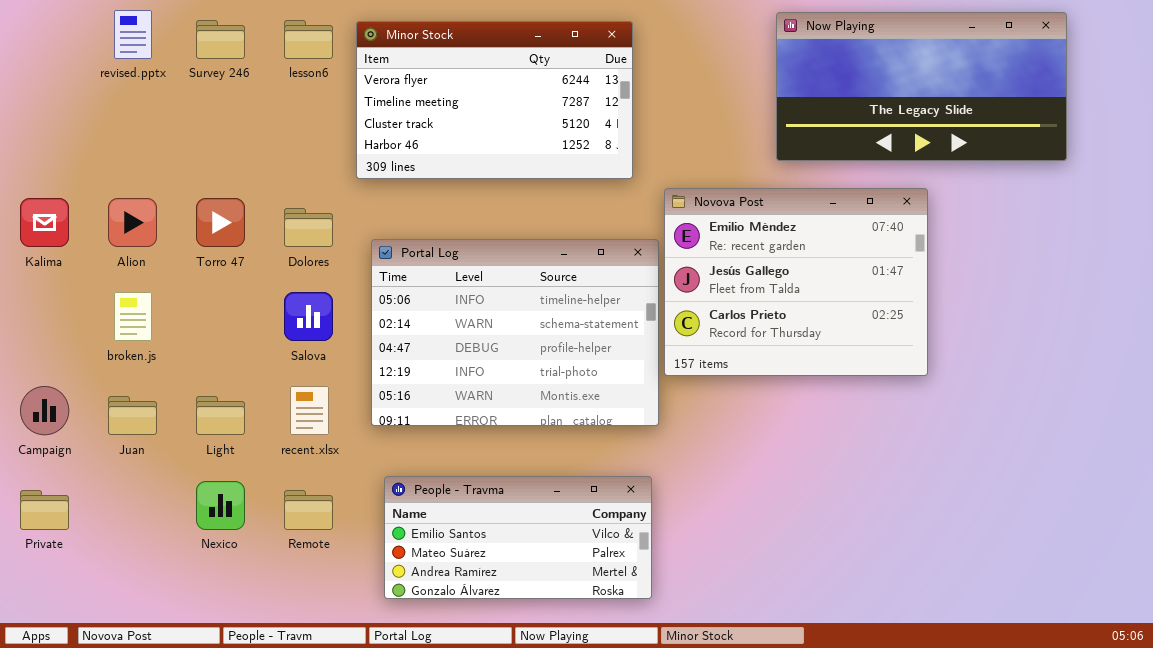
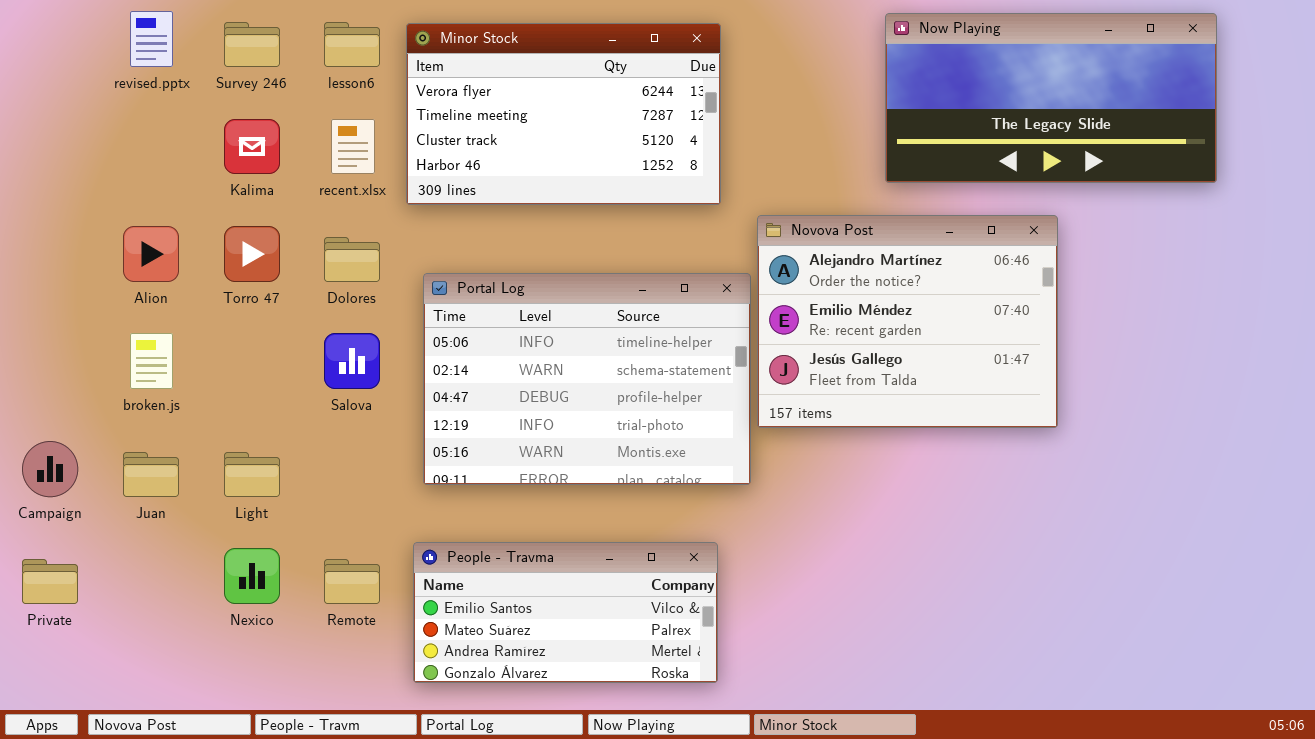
Novova Post: [664,188,928,376] -> [757,215,1058,428], scrolled up 1 row
Kalima: [20,198,69,247] -> [224,119,280,174], moved
recent.xlsx: [290,386,329,435] -> [331,119,375,174], moved
People - Travma: [384,476,652,599] -> [413,542,718,683], moved

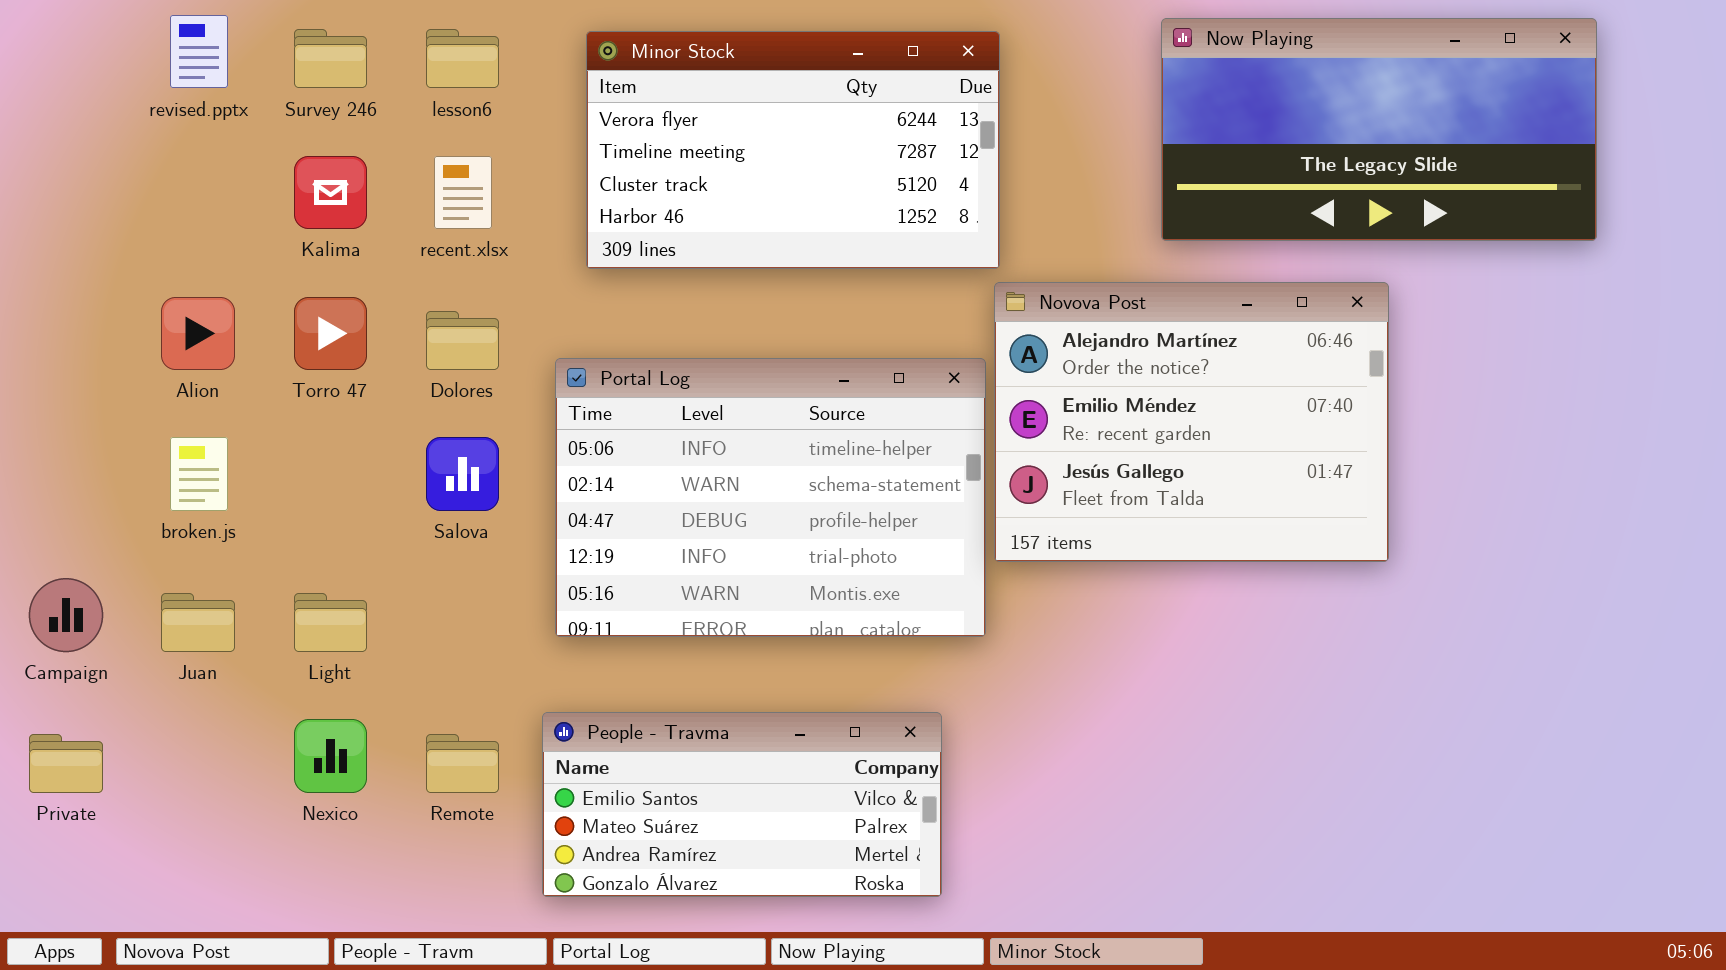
Minor Stock: [406,23,721,205] -> [586,31,1000,269], moved

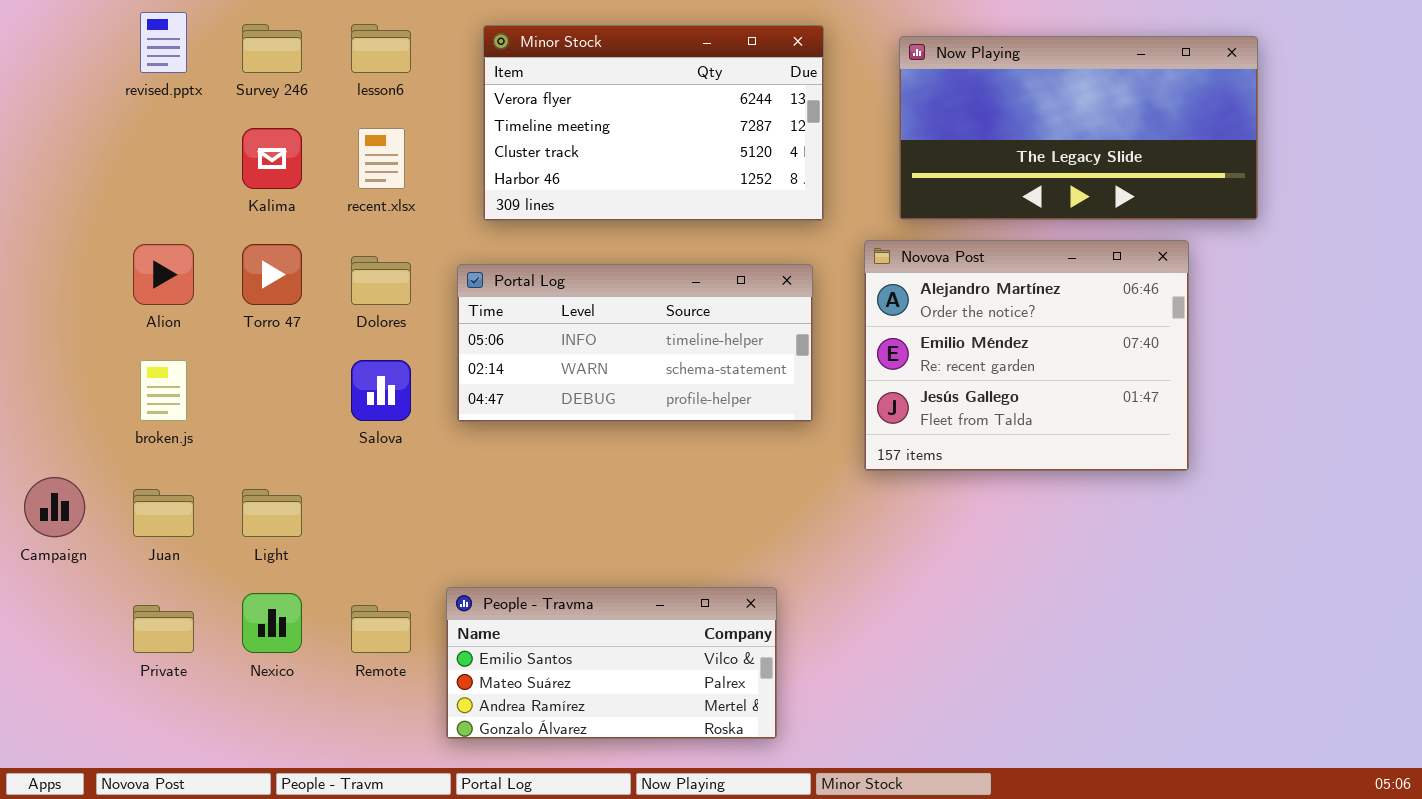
Now Playing: [1161,18,1597,241] -> [899,36,1258,220], moved
Novova Post: [994,282,1389,562] -> [864,240,1189,471], moved
Portal Log: [555,358,986,637] -> [457,264,813,422], moved, resized
Private: [29,734,103,793] -> [133,605,194,653], moved

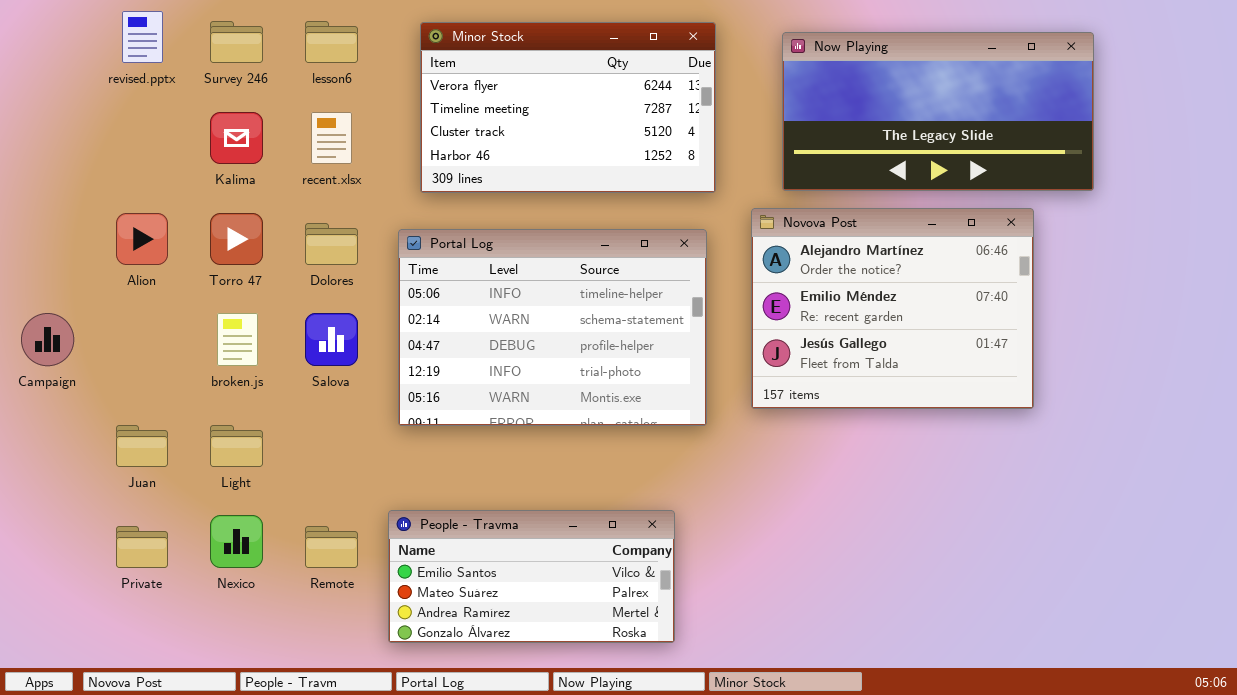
Portal Log: [457,264,813,422] -> [398,229,707,426], resized
broken.js: [140,360,187,421] -> [217,313,258,366], moved
Campaign: [24,477,85,537] -> [21,313,74,366], moved

